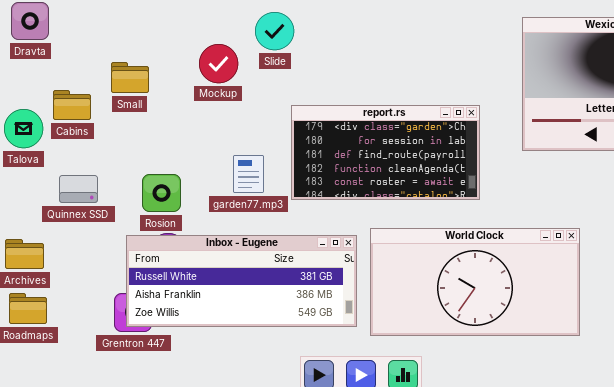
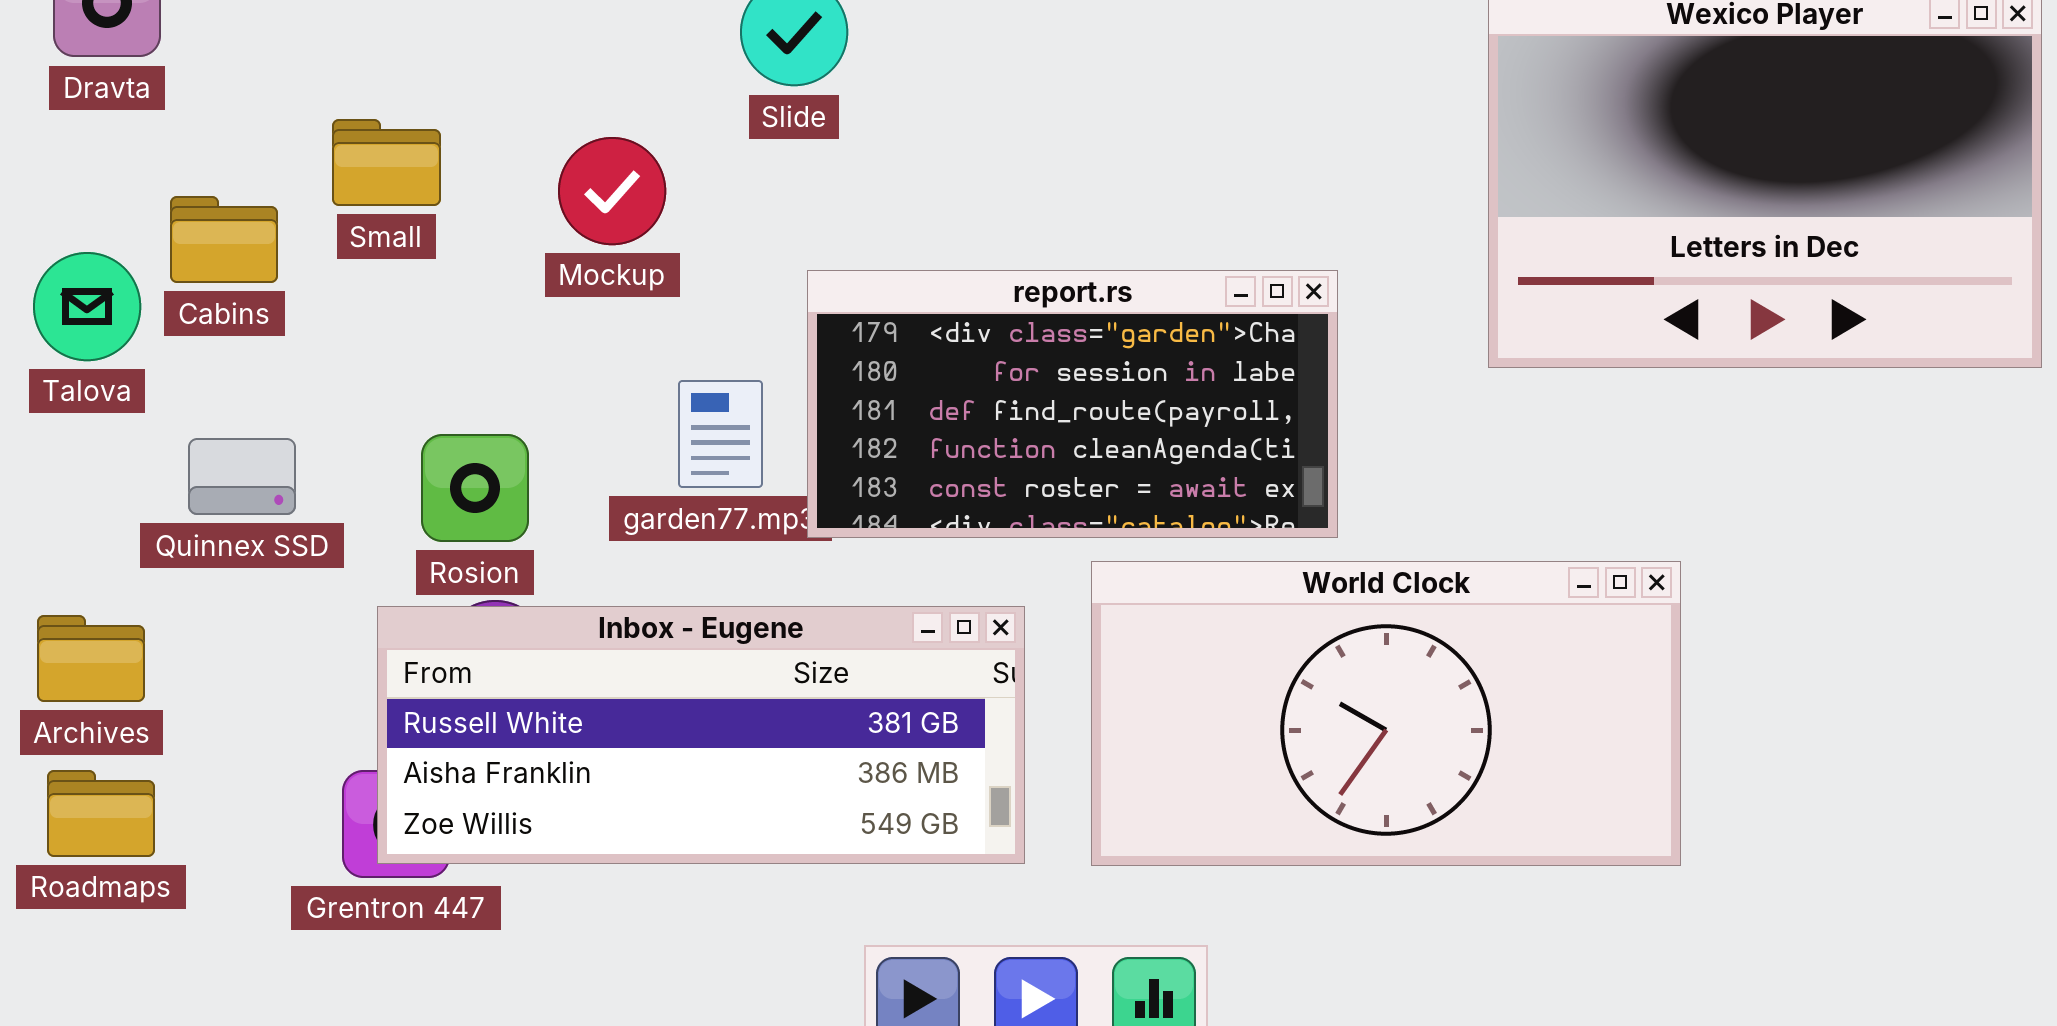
Mockup: [199,44,238,83] -> [558,137,666,245], moved
report.rs: [291,105,480,200] -> [807,270,1338,538], moved
World Clock: [370,228,580,336] -> [1091,561,1681,866], moved

